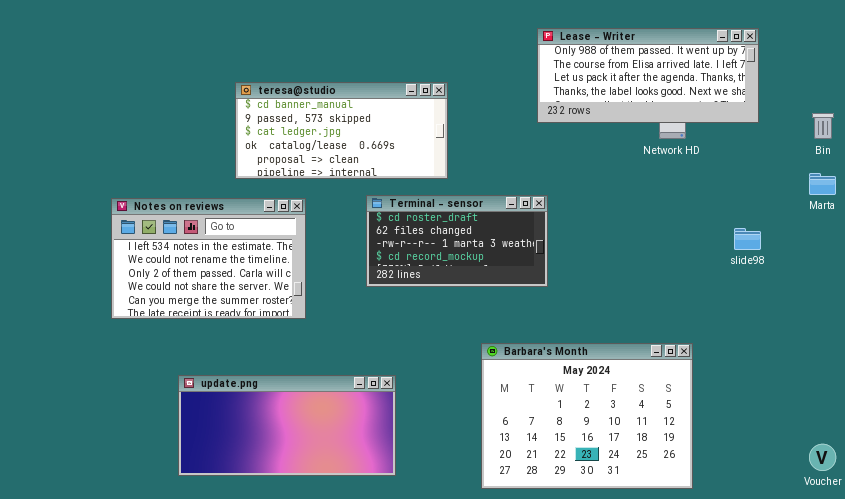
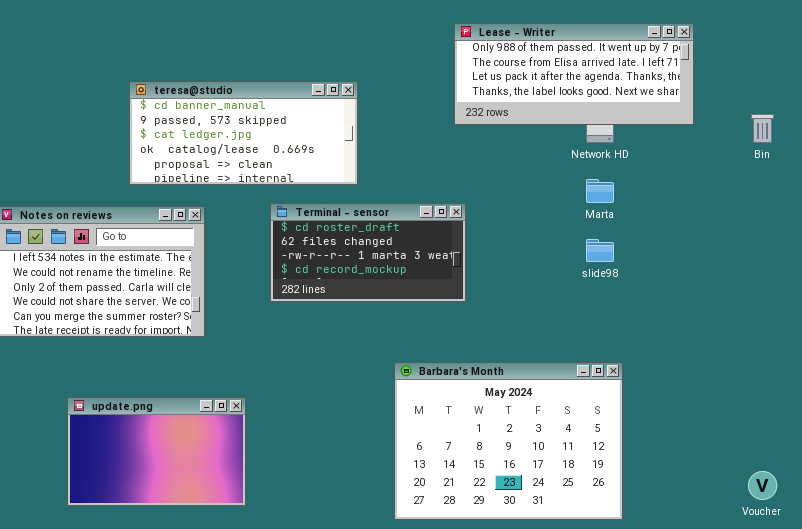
Marta: [809,173,836,195] -> [586,179,614,203], moved
slide98: [734,228,761,250] -> [586,239,614,262], moved
update.png: [178,375,396,476] -> [67,397,246,506], resized

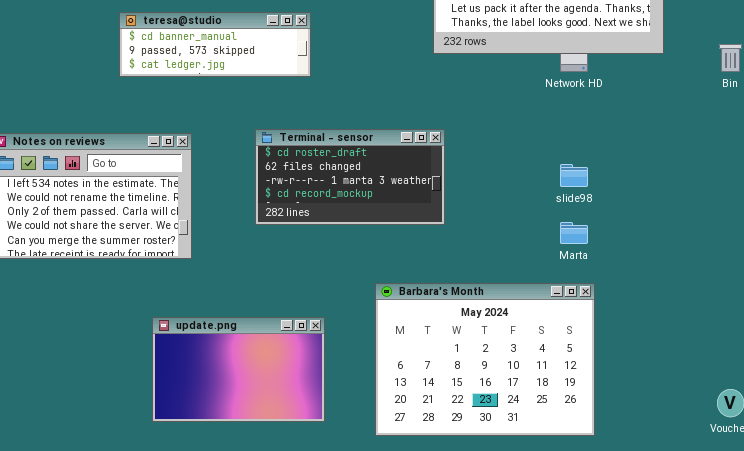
teresa@studio: [129,81,358,185] -> [119,12,311,77], resized
Marta: [586,179,614,203] -> [560,222,588,244], moved
update.png: [67,397,246,506] -> [152,317,325,422], moved

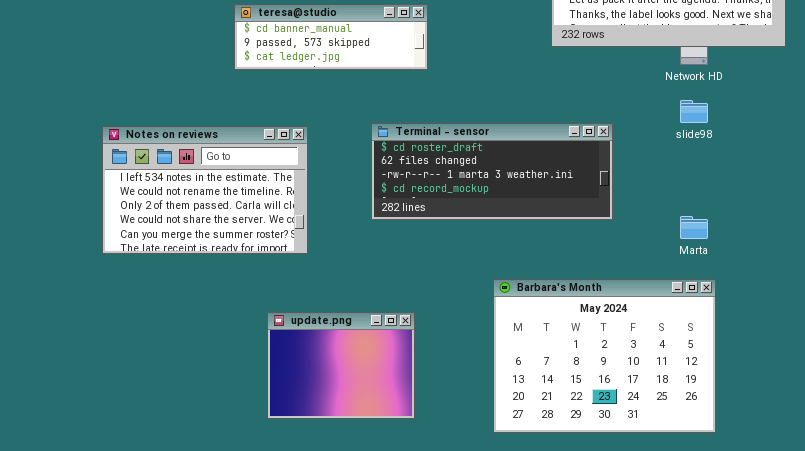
Terminal - sensor: [255,129,445,225] -> [371,123,613,220], resized
slide98: [560,164,588,187] -> [680,100,708,123], moved
update.png: [152,317,325,422] -> [267,312,415,419], resized

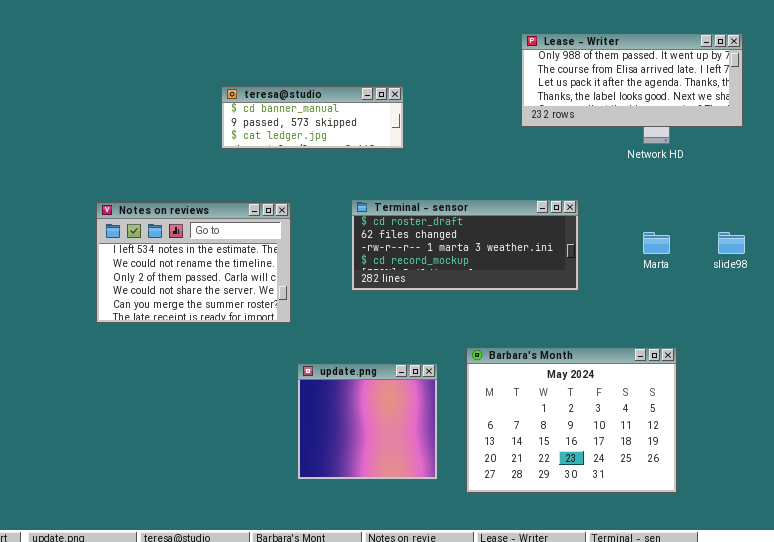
slide98: [680,100,708,123] -> [718,232,745,254], moved
Marta: [680,216,708,239] -> [643,232,670,254], moved
update.png: [267,312,415,419] -> [297,363,438,480], moved, resized

